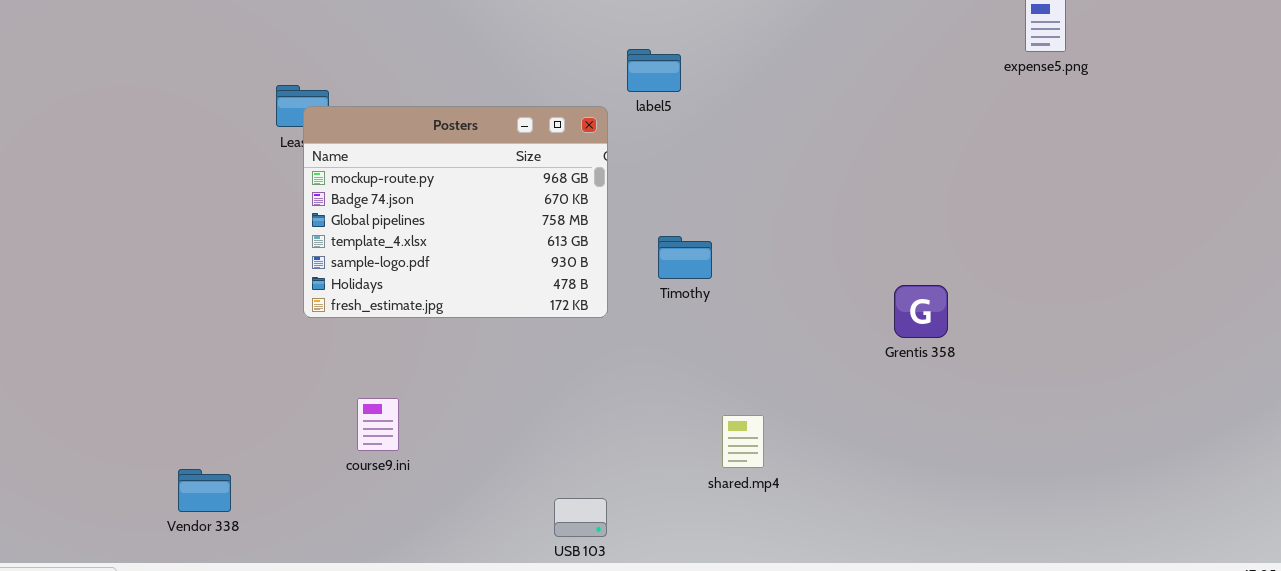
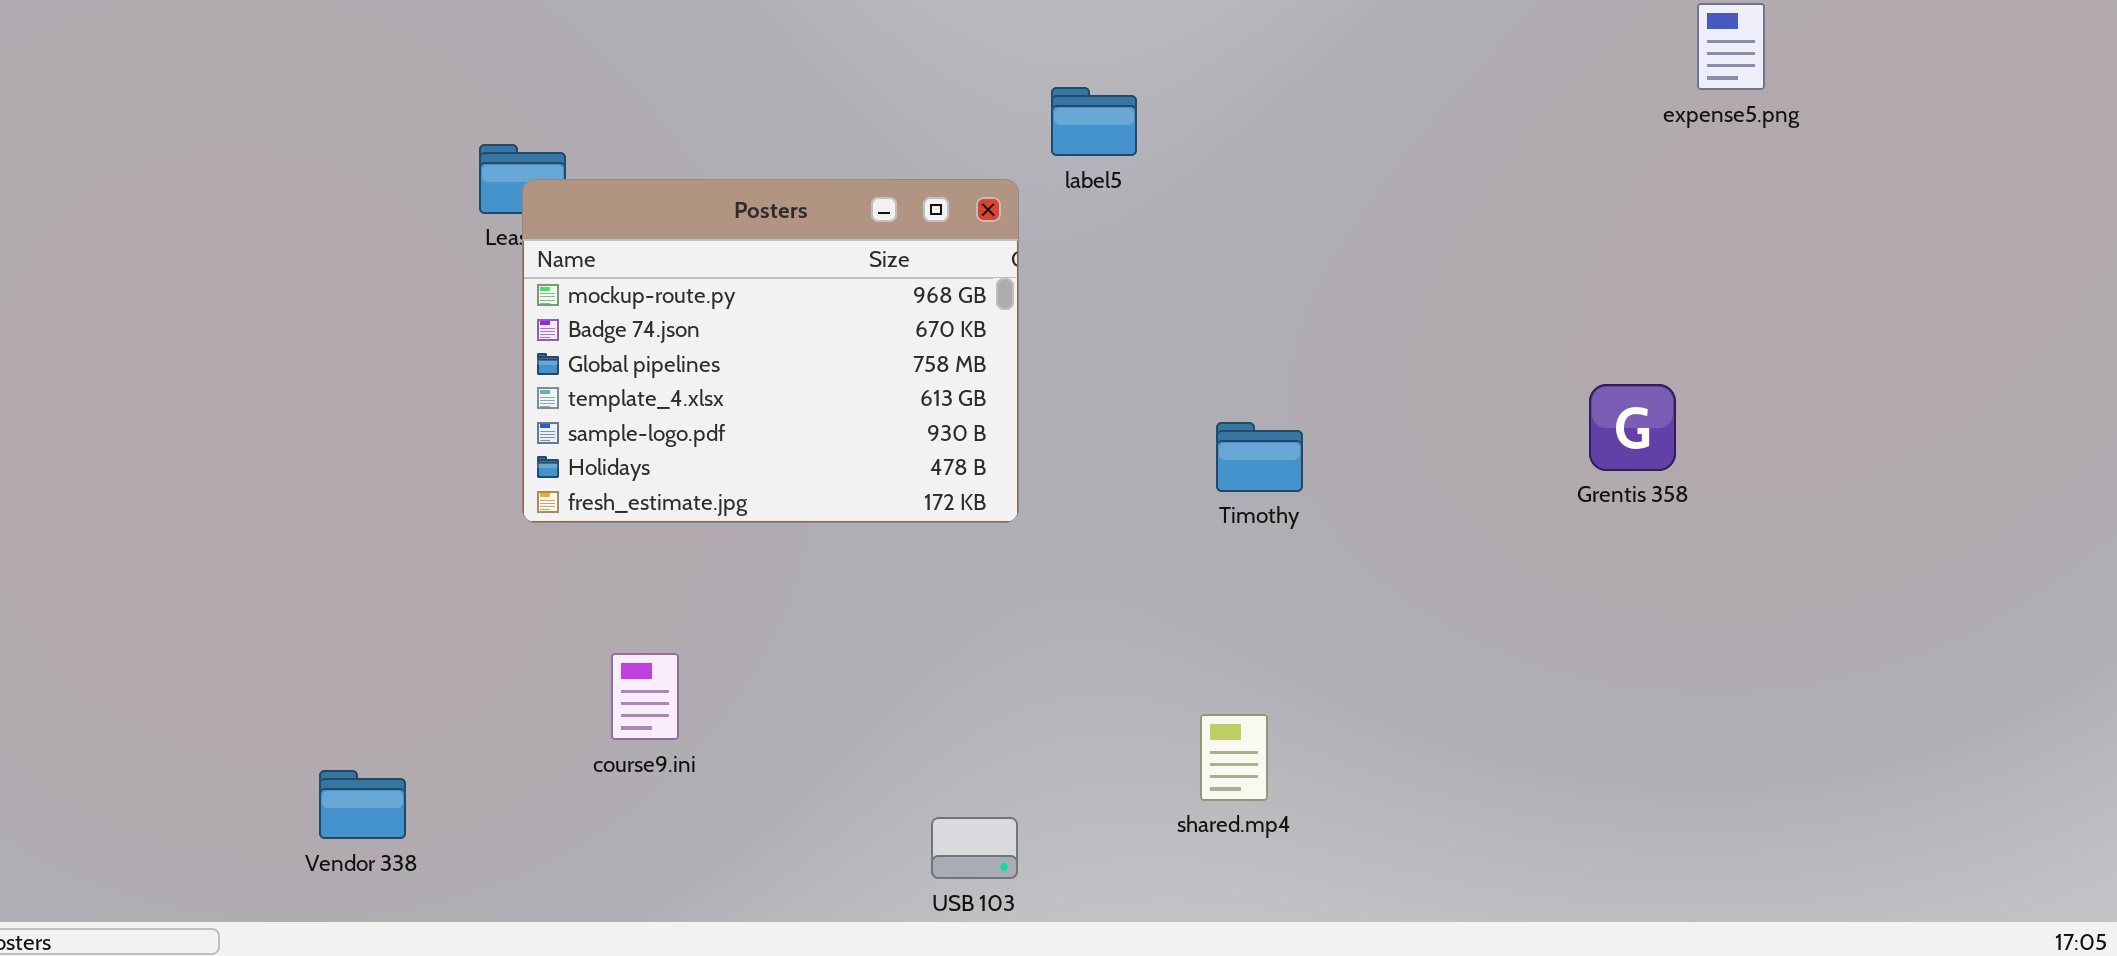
Timothy: [658,236,712,279] -> [1216,422,1303,492], moved
Grentis 358: [894,285,948,338] -> [1589,384,1676,471], moved
shared.mp4: [722,415,764,468] -> [1200,714,1268,801], moved

